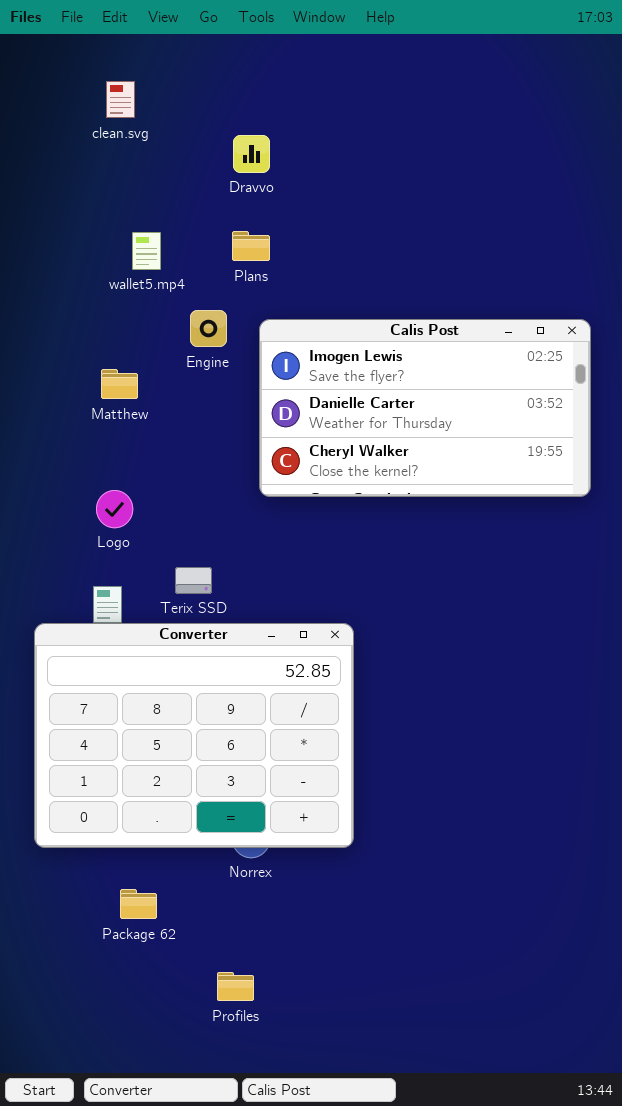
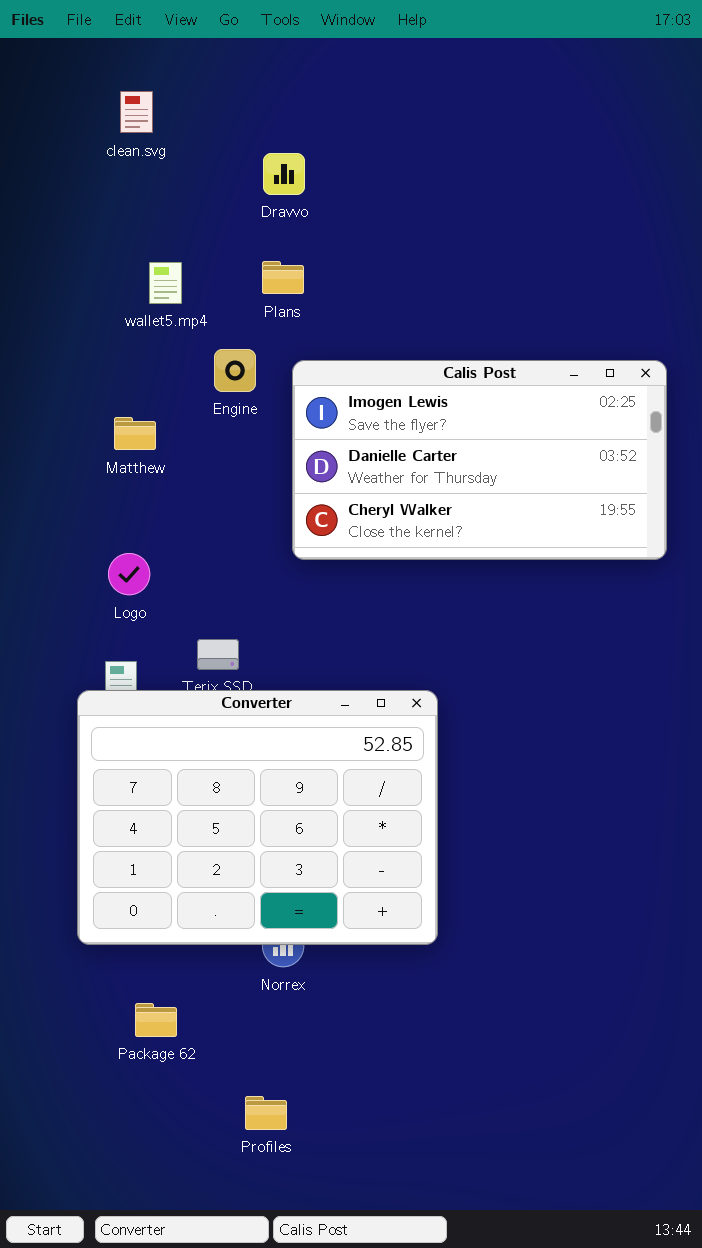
Converter: [34,623,354,848] -> [77,690,438,945], moved

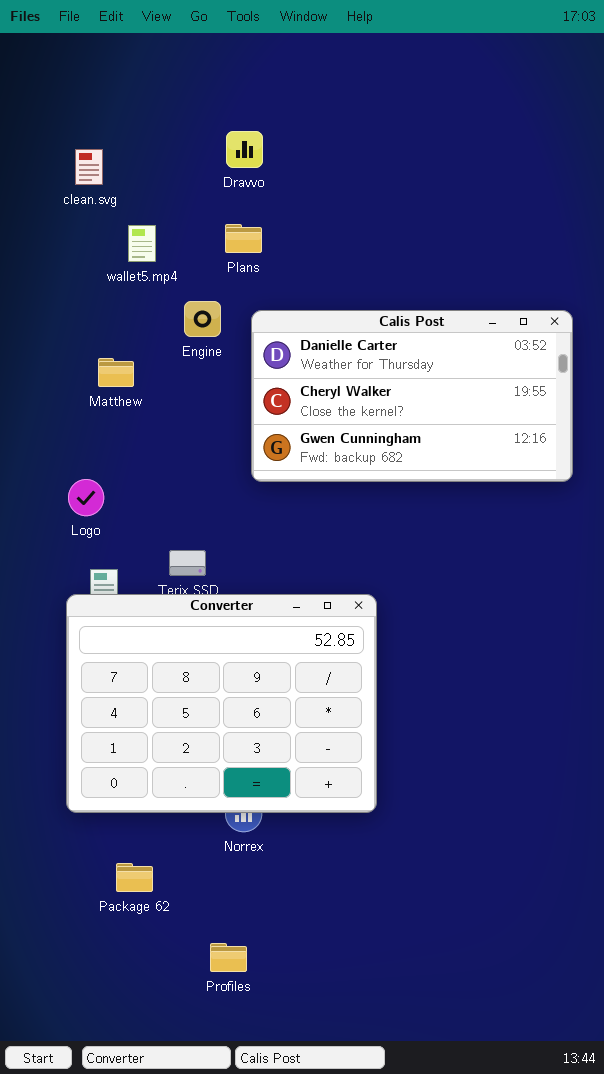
clean.svg: [120,91,153,133] -> [75,149,103,185], moved
Calis Post: [292,360,667,560] -> [251,310,573,482], scrolled down 1 row
Logo: [108,553,150,595] -> [68,479,104,516], moved

